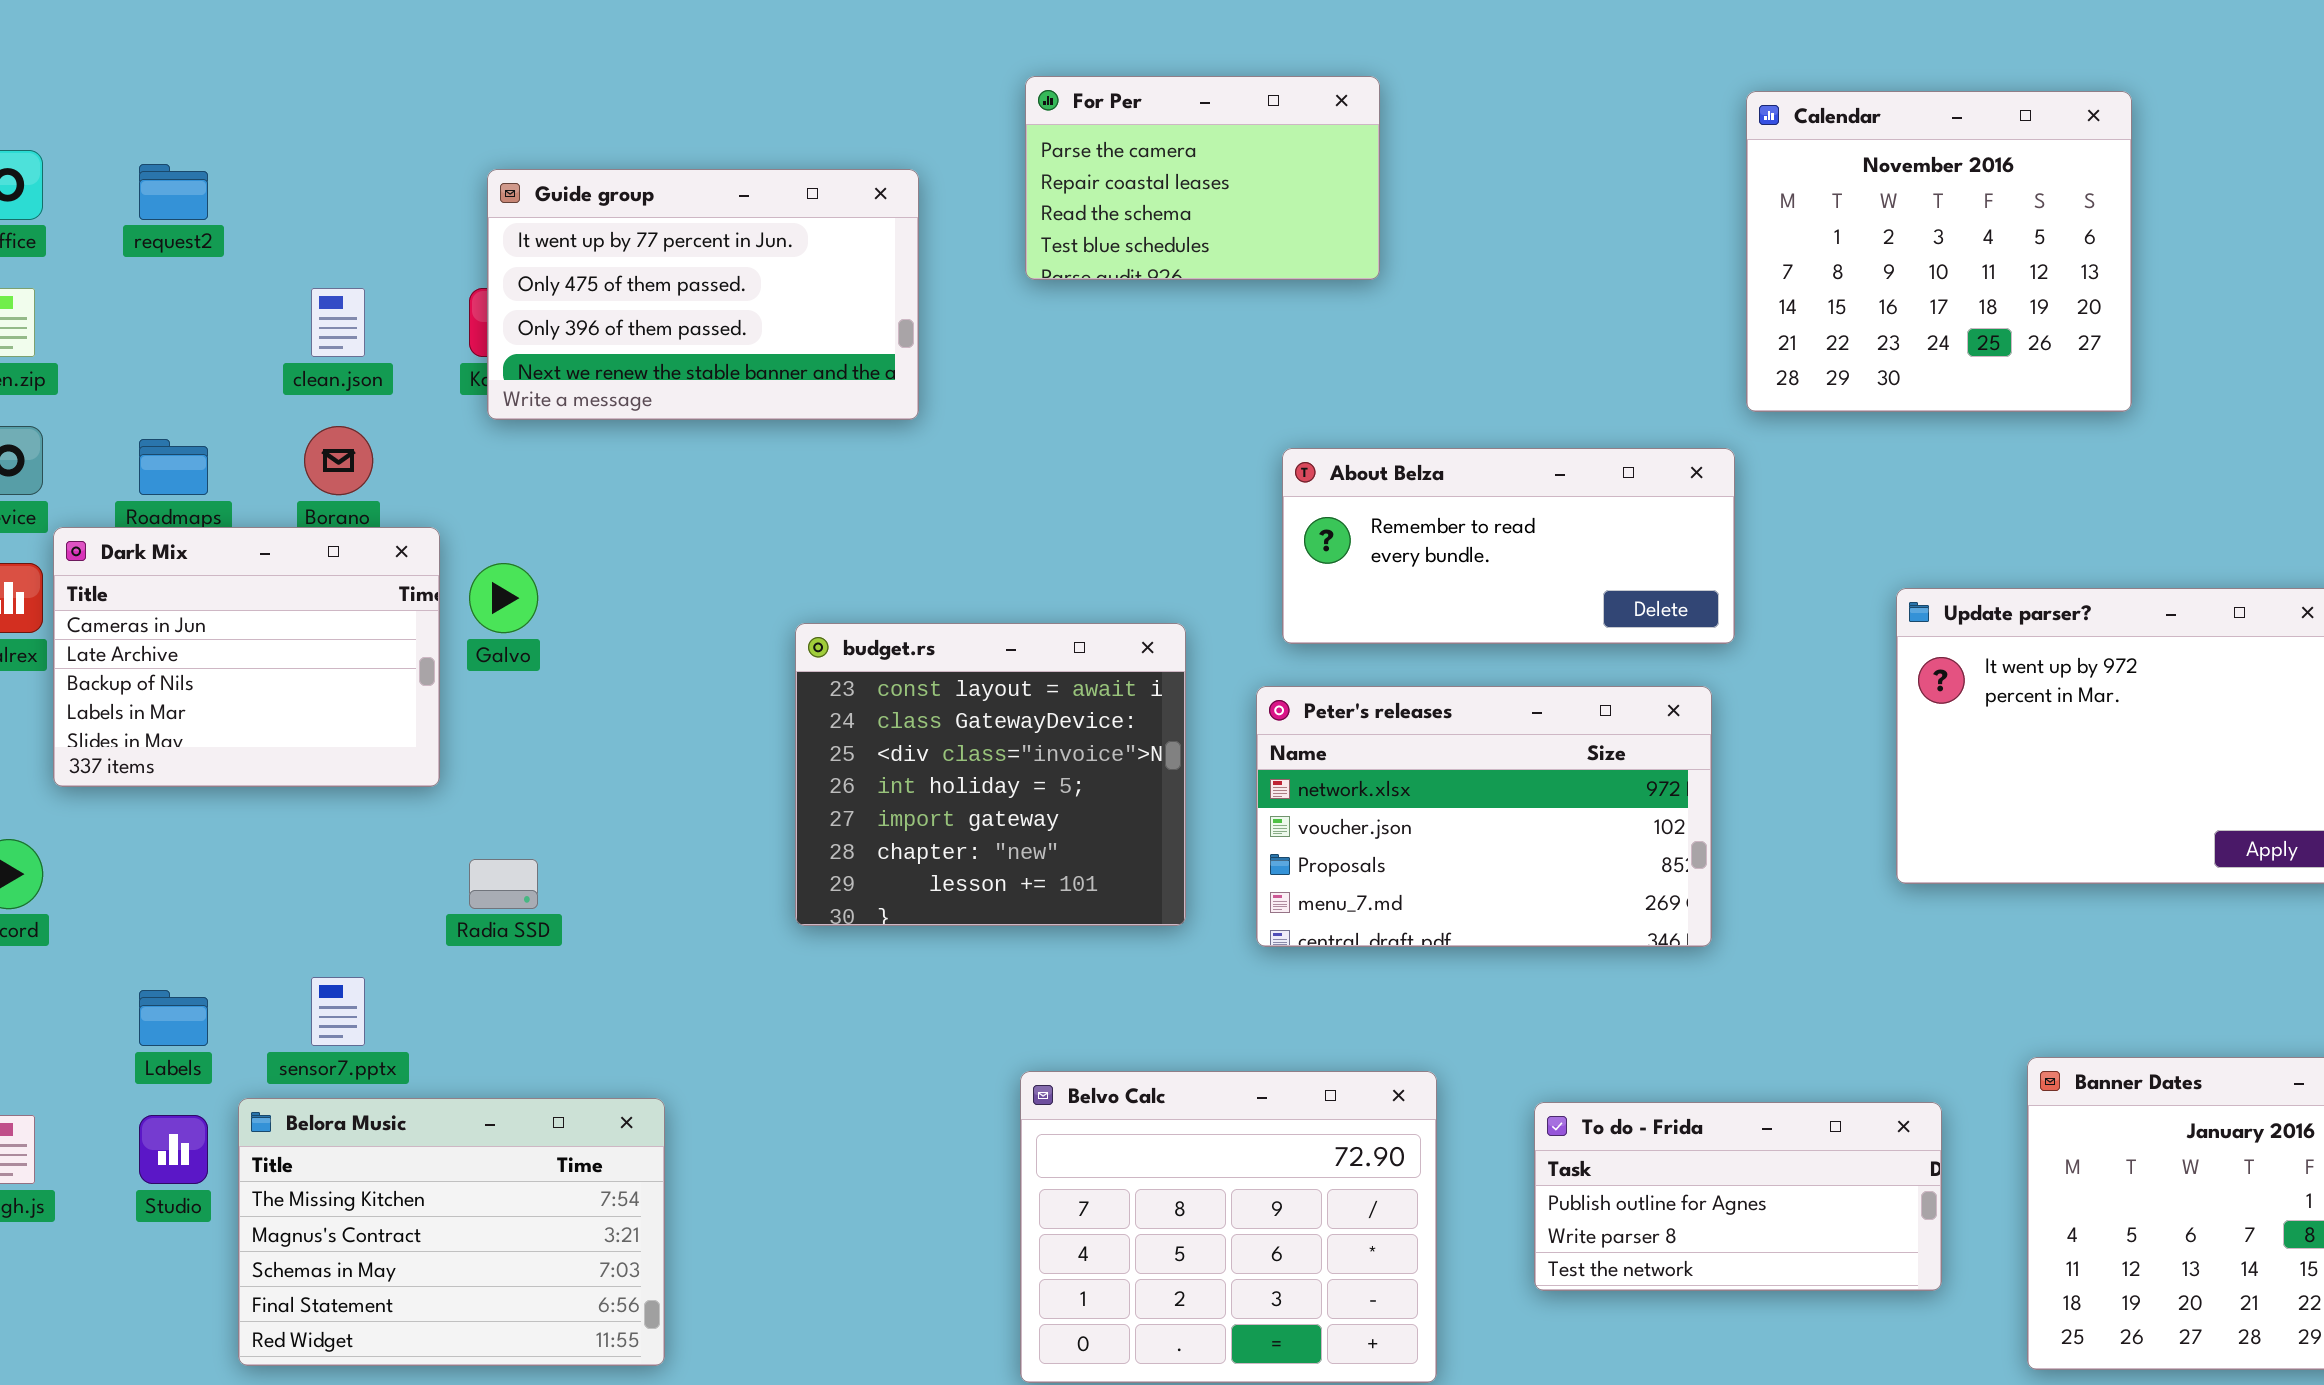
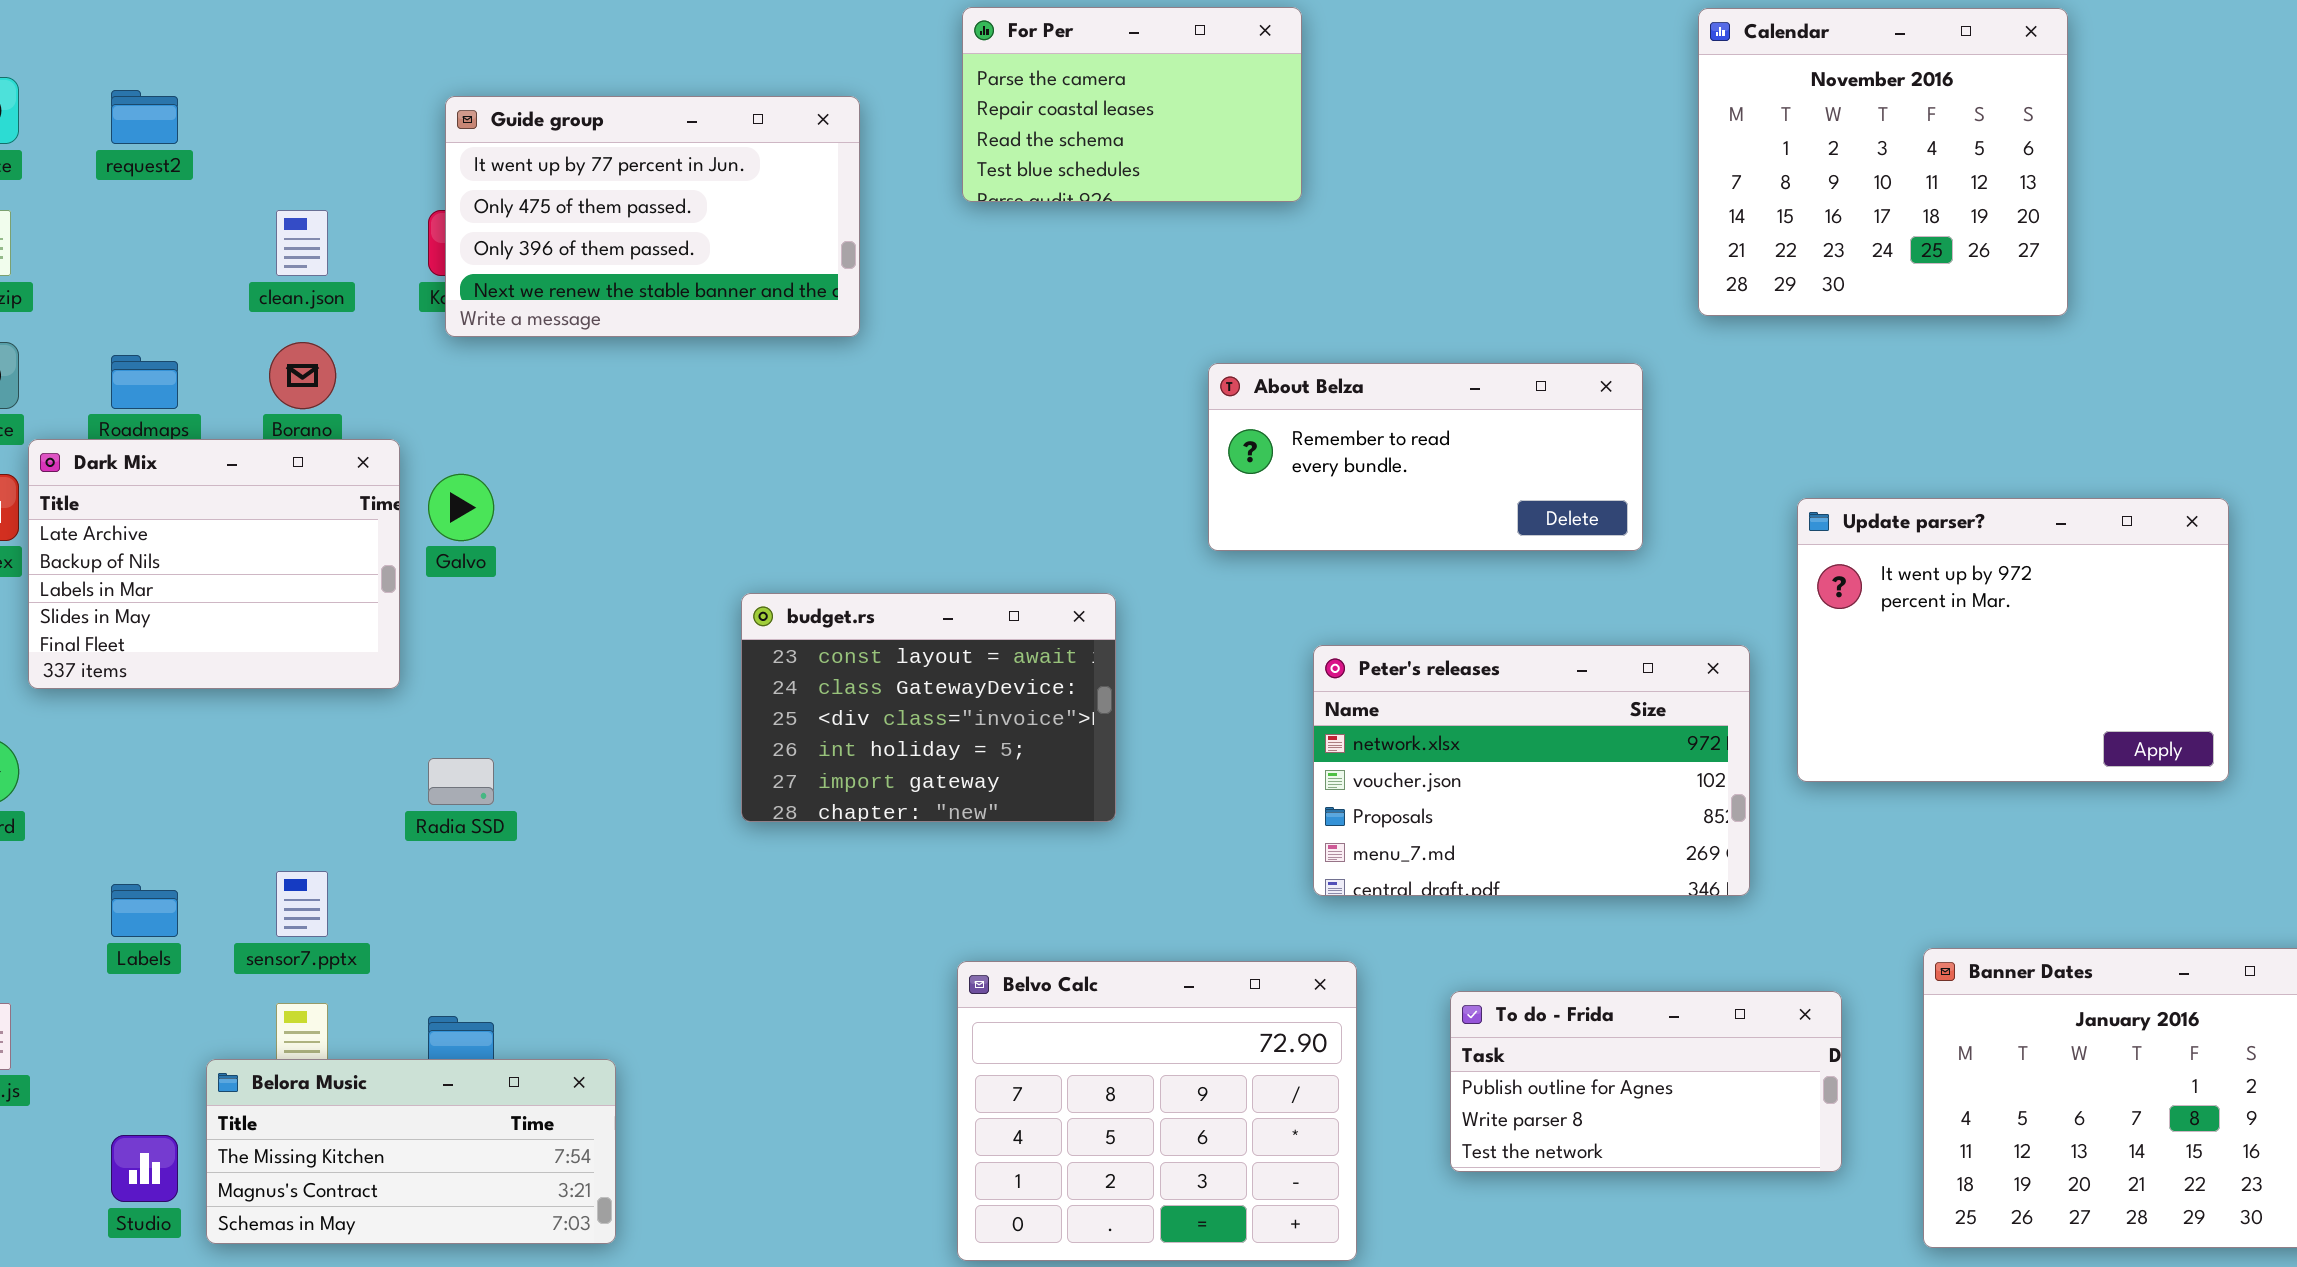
Calendar: [1746,91,2132,412] -> [1698,8,2068,316], moved
Dark Mix: [53,527,440,787] -> [28,439,400,689], scrolled down 1 row
budget.rs: [795,623,1186,926] -> [741,593,1116,822], resized
Peter's releases: [1256,686,1712,947] -> [1313,645,1750,896], moved
Belora Music: [238,1098,665,1366] -> [206,1059,616,1244], resized
Studio: [139,1115,208,1184] -> [111,1135,178,1202], moved

